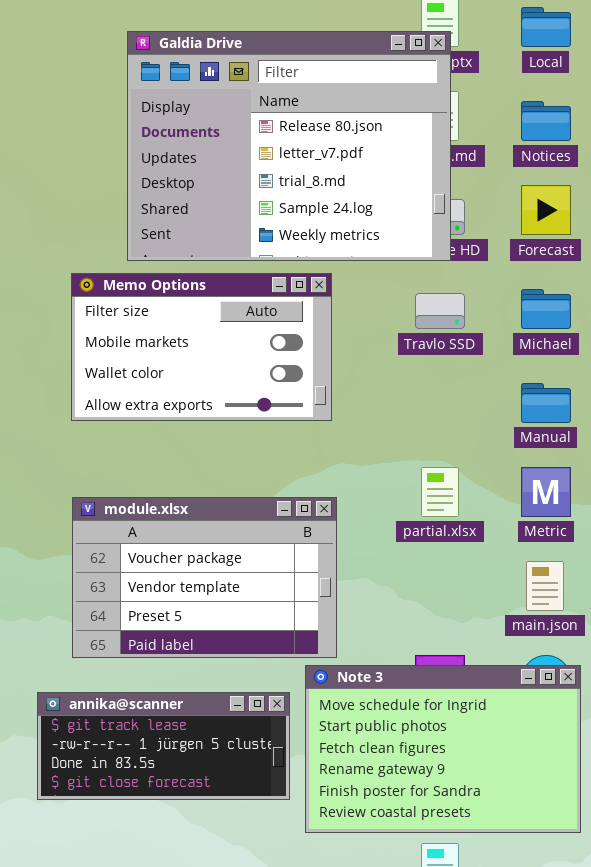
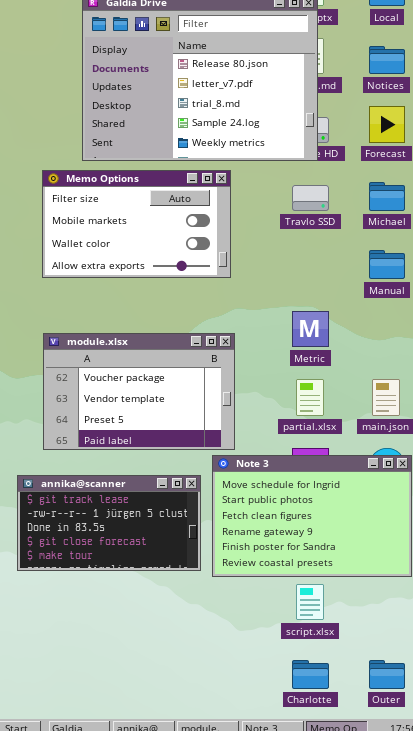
partial.xlsx: [421,467,459,517] -> [296,379,324,416], moved
Metric: [521,467,571,517] -> [292,311,329,347], moved
annika@scanner: [37,692,290,800] -> [17,475,201,571], resized

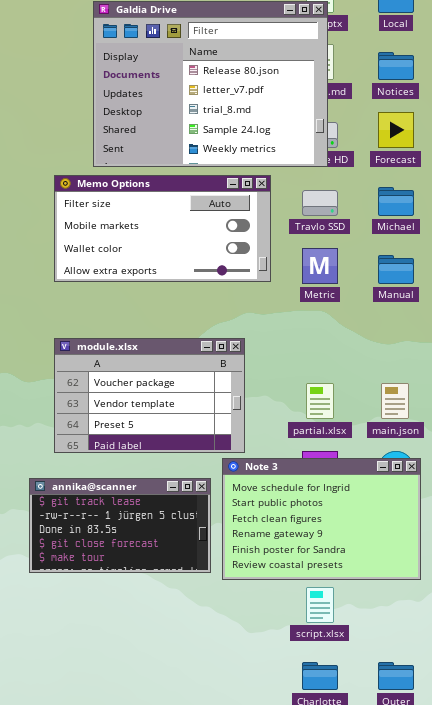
Memo Options: [42,170,231,278] -> [54,175,271,282], resized
Metric: [292,311,329,347] -> [302,248,338,284], moved

